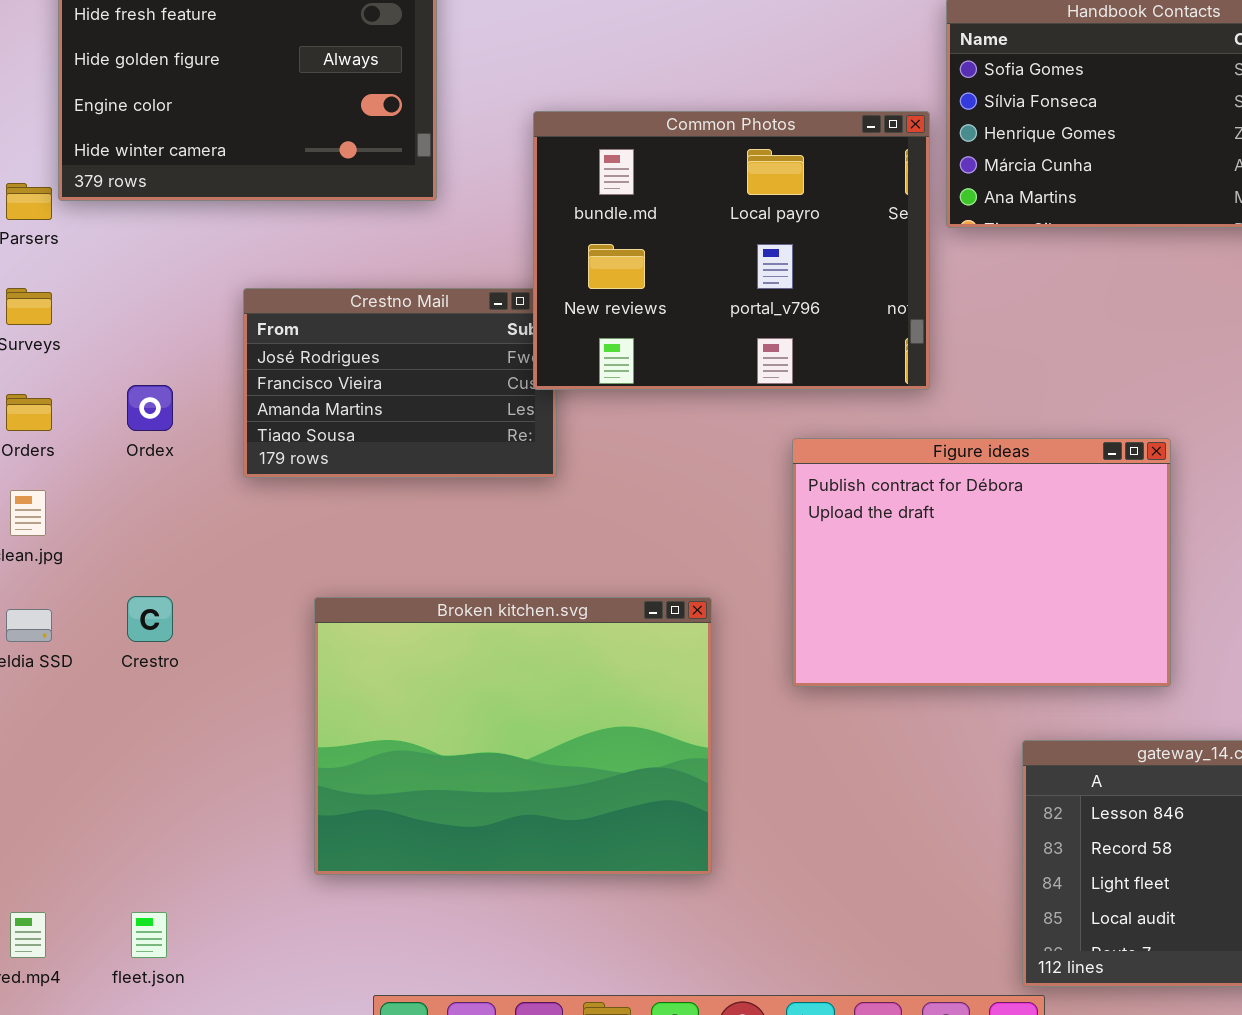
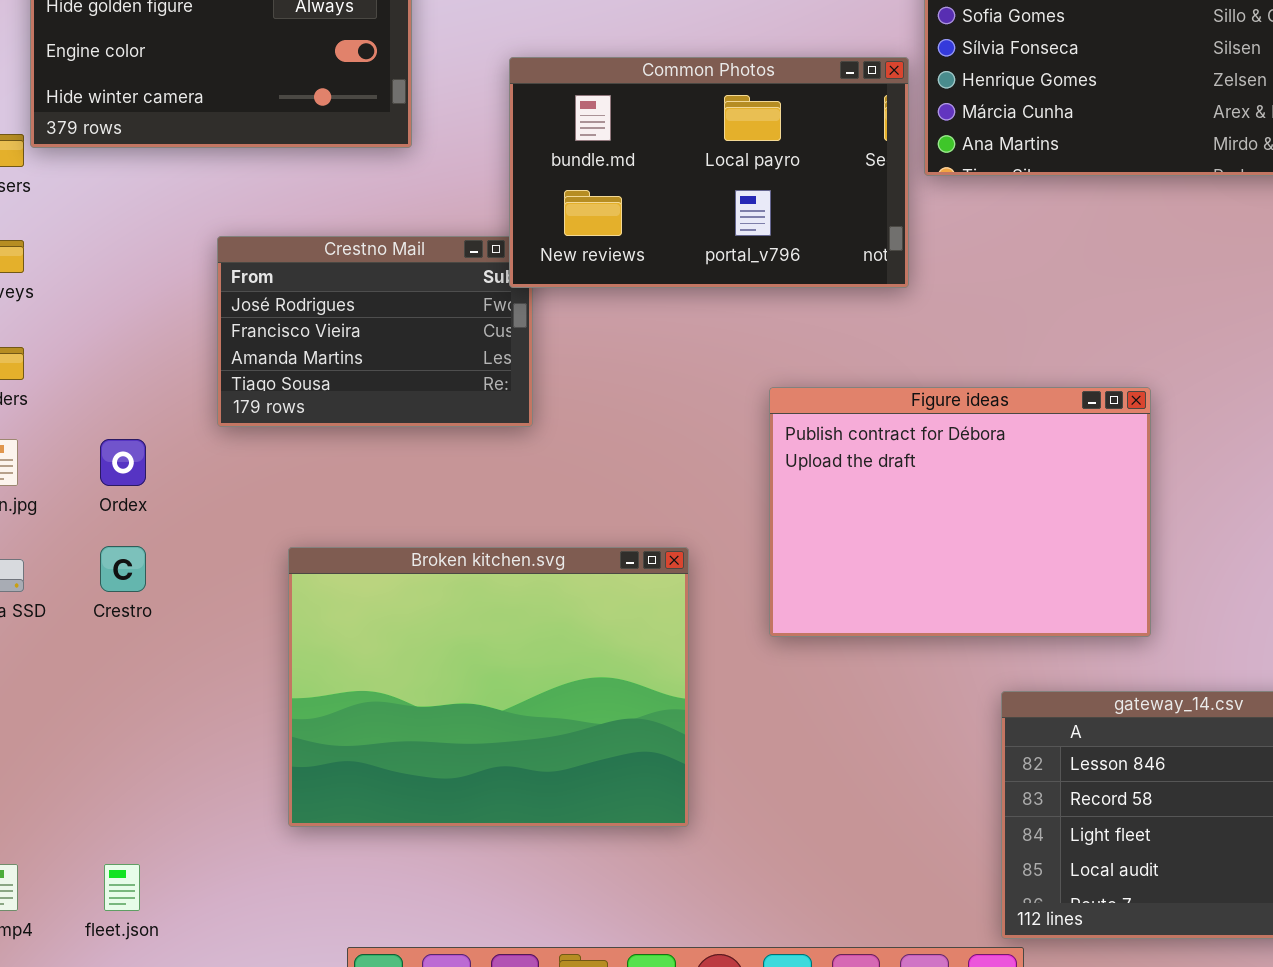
Common Photos: [533,111,930,390] -> [509,57,909,288], resized
Ordex: [127,385,173,431] -> [100,439,146,486], moved

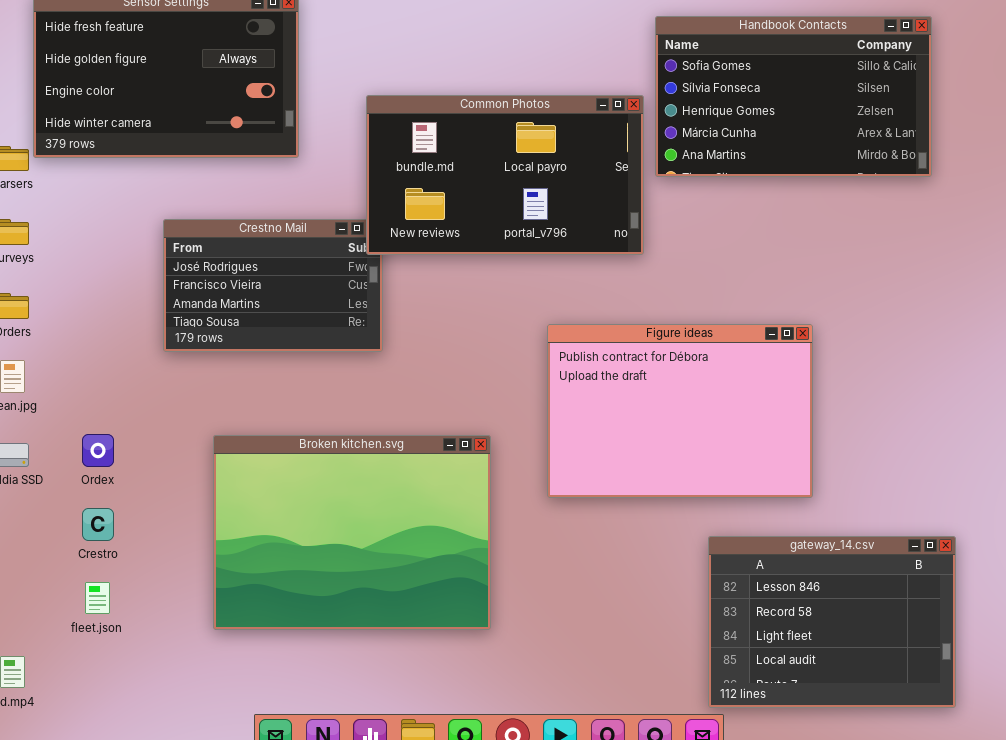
Ordex: [100,439,146,486] -> [82,434,114,467], moved
Crestro: [100,546,146,592] -> [82,508,114,541], moved
fleet.json: [104,864,140,911] -> [85,582,110,614], moved

